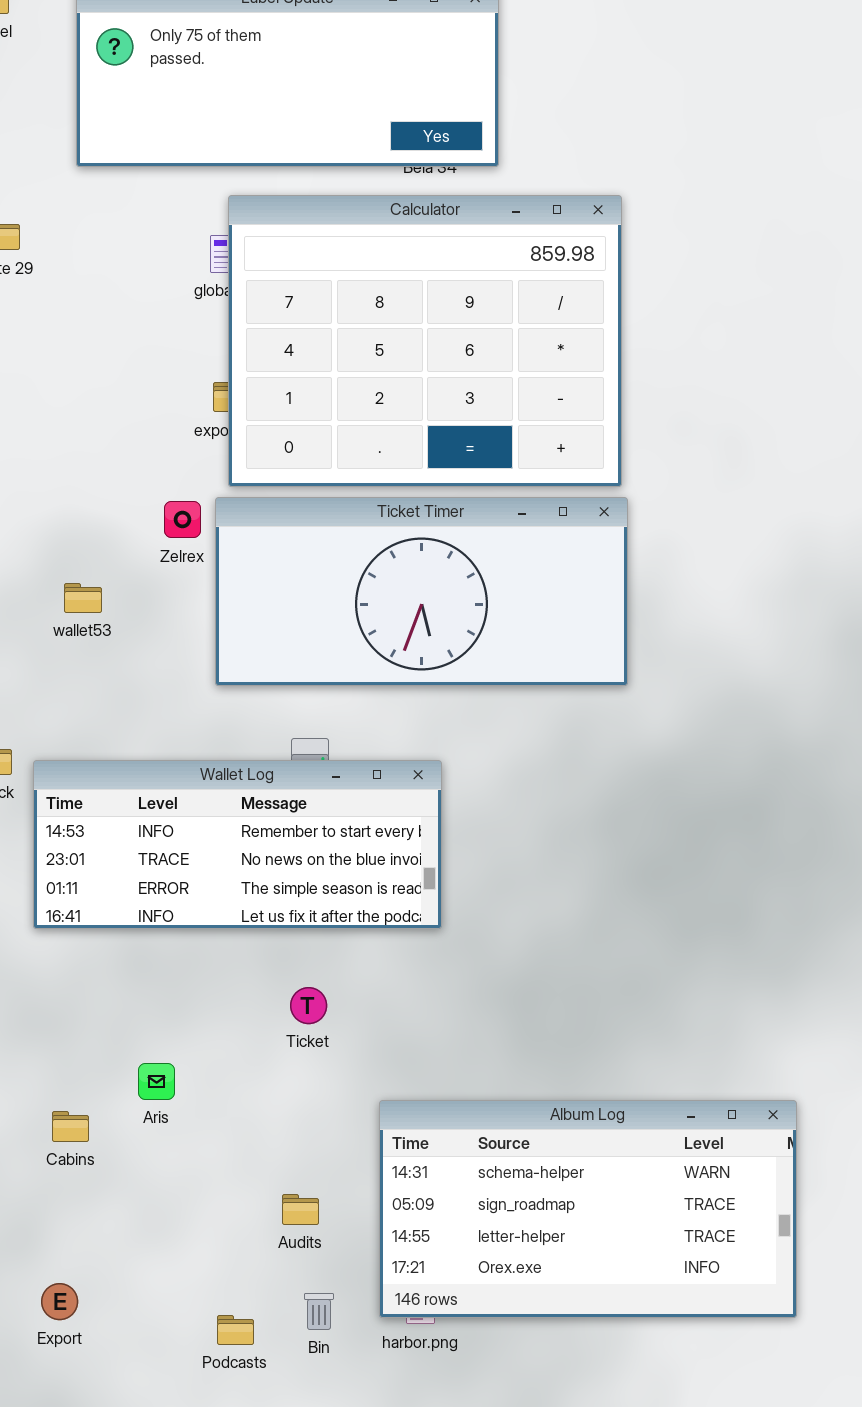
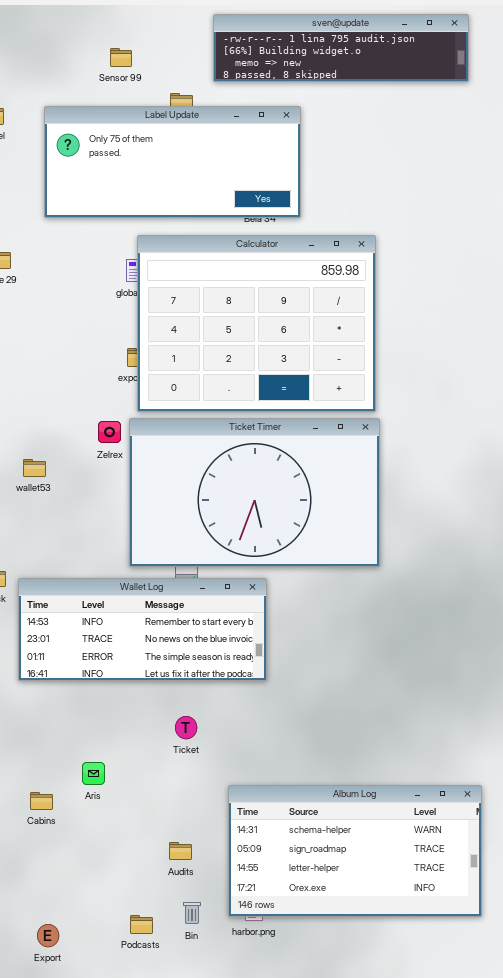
Ticket Timer: [215,497,628,686] -> [129,418,380,567], resized
wallet53: [64,583,102,613] -> [23,459,46,477], moved
Export: [41,1283,78,1320] -> [37,924,59,947], moved

